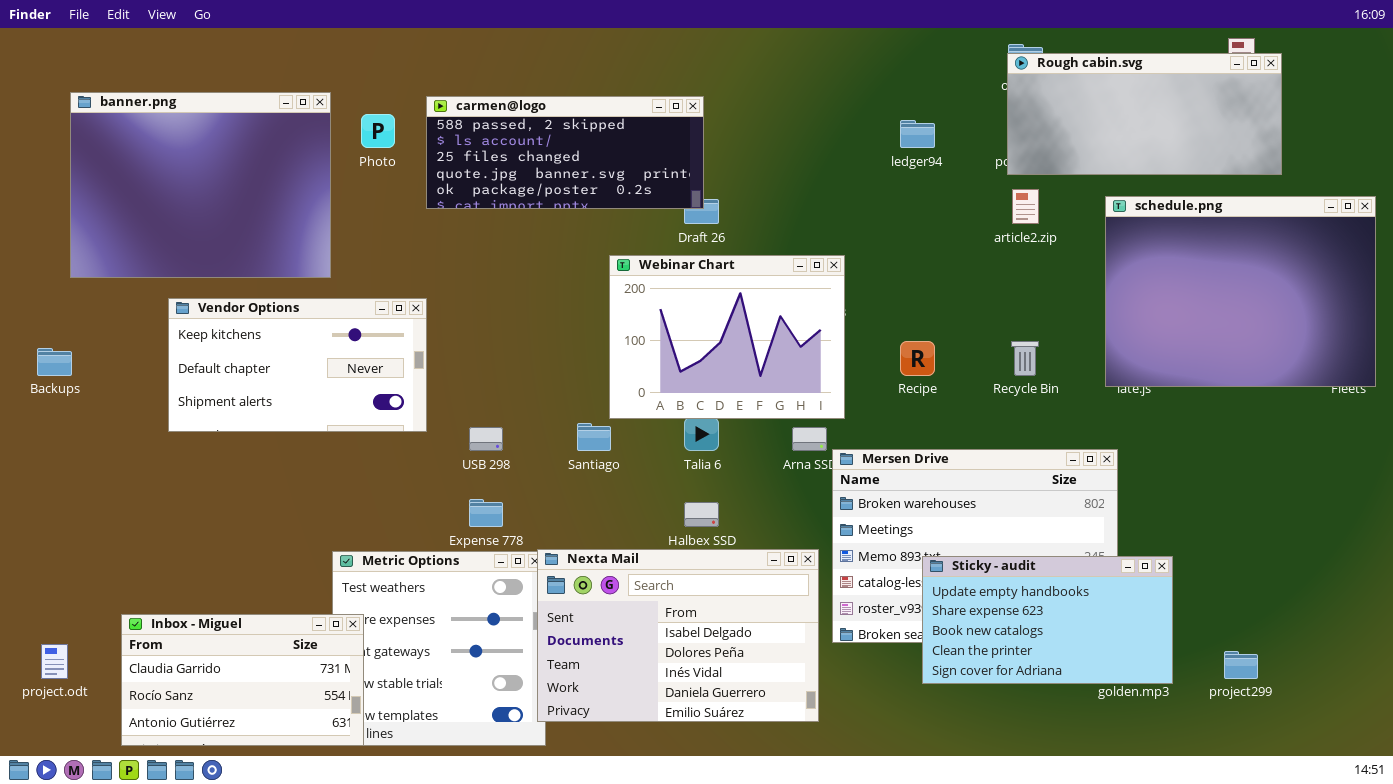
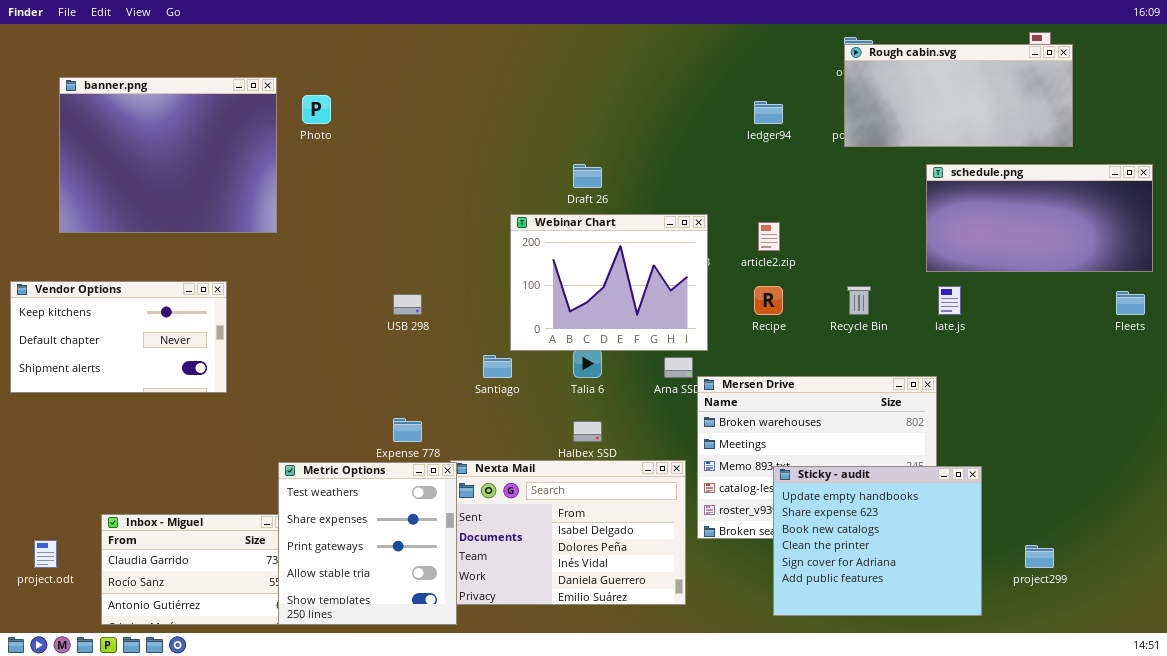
carmen@logo: [426,96,704,209] -> none, closed
article2.zip: [1012,189,1039,224] -> [758,222,780,251], moved
schedule.png: [1105,196,1376,387] -> [926,164,1153,272], resized
Vendor Options: [168,298,427,432] -> [10,281,227,393], moved
USB 298: [469,427,503,451] -> [393,294,422,315], moved
Metric Options: [332,551,546,746] -> [278,462,457,625], raised
Sticky - audit: [922,556,1173,684] -> [773,466,982,616], resized

